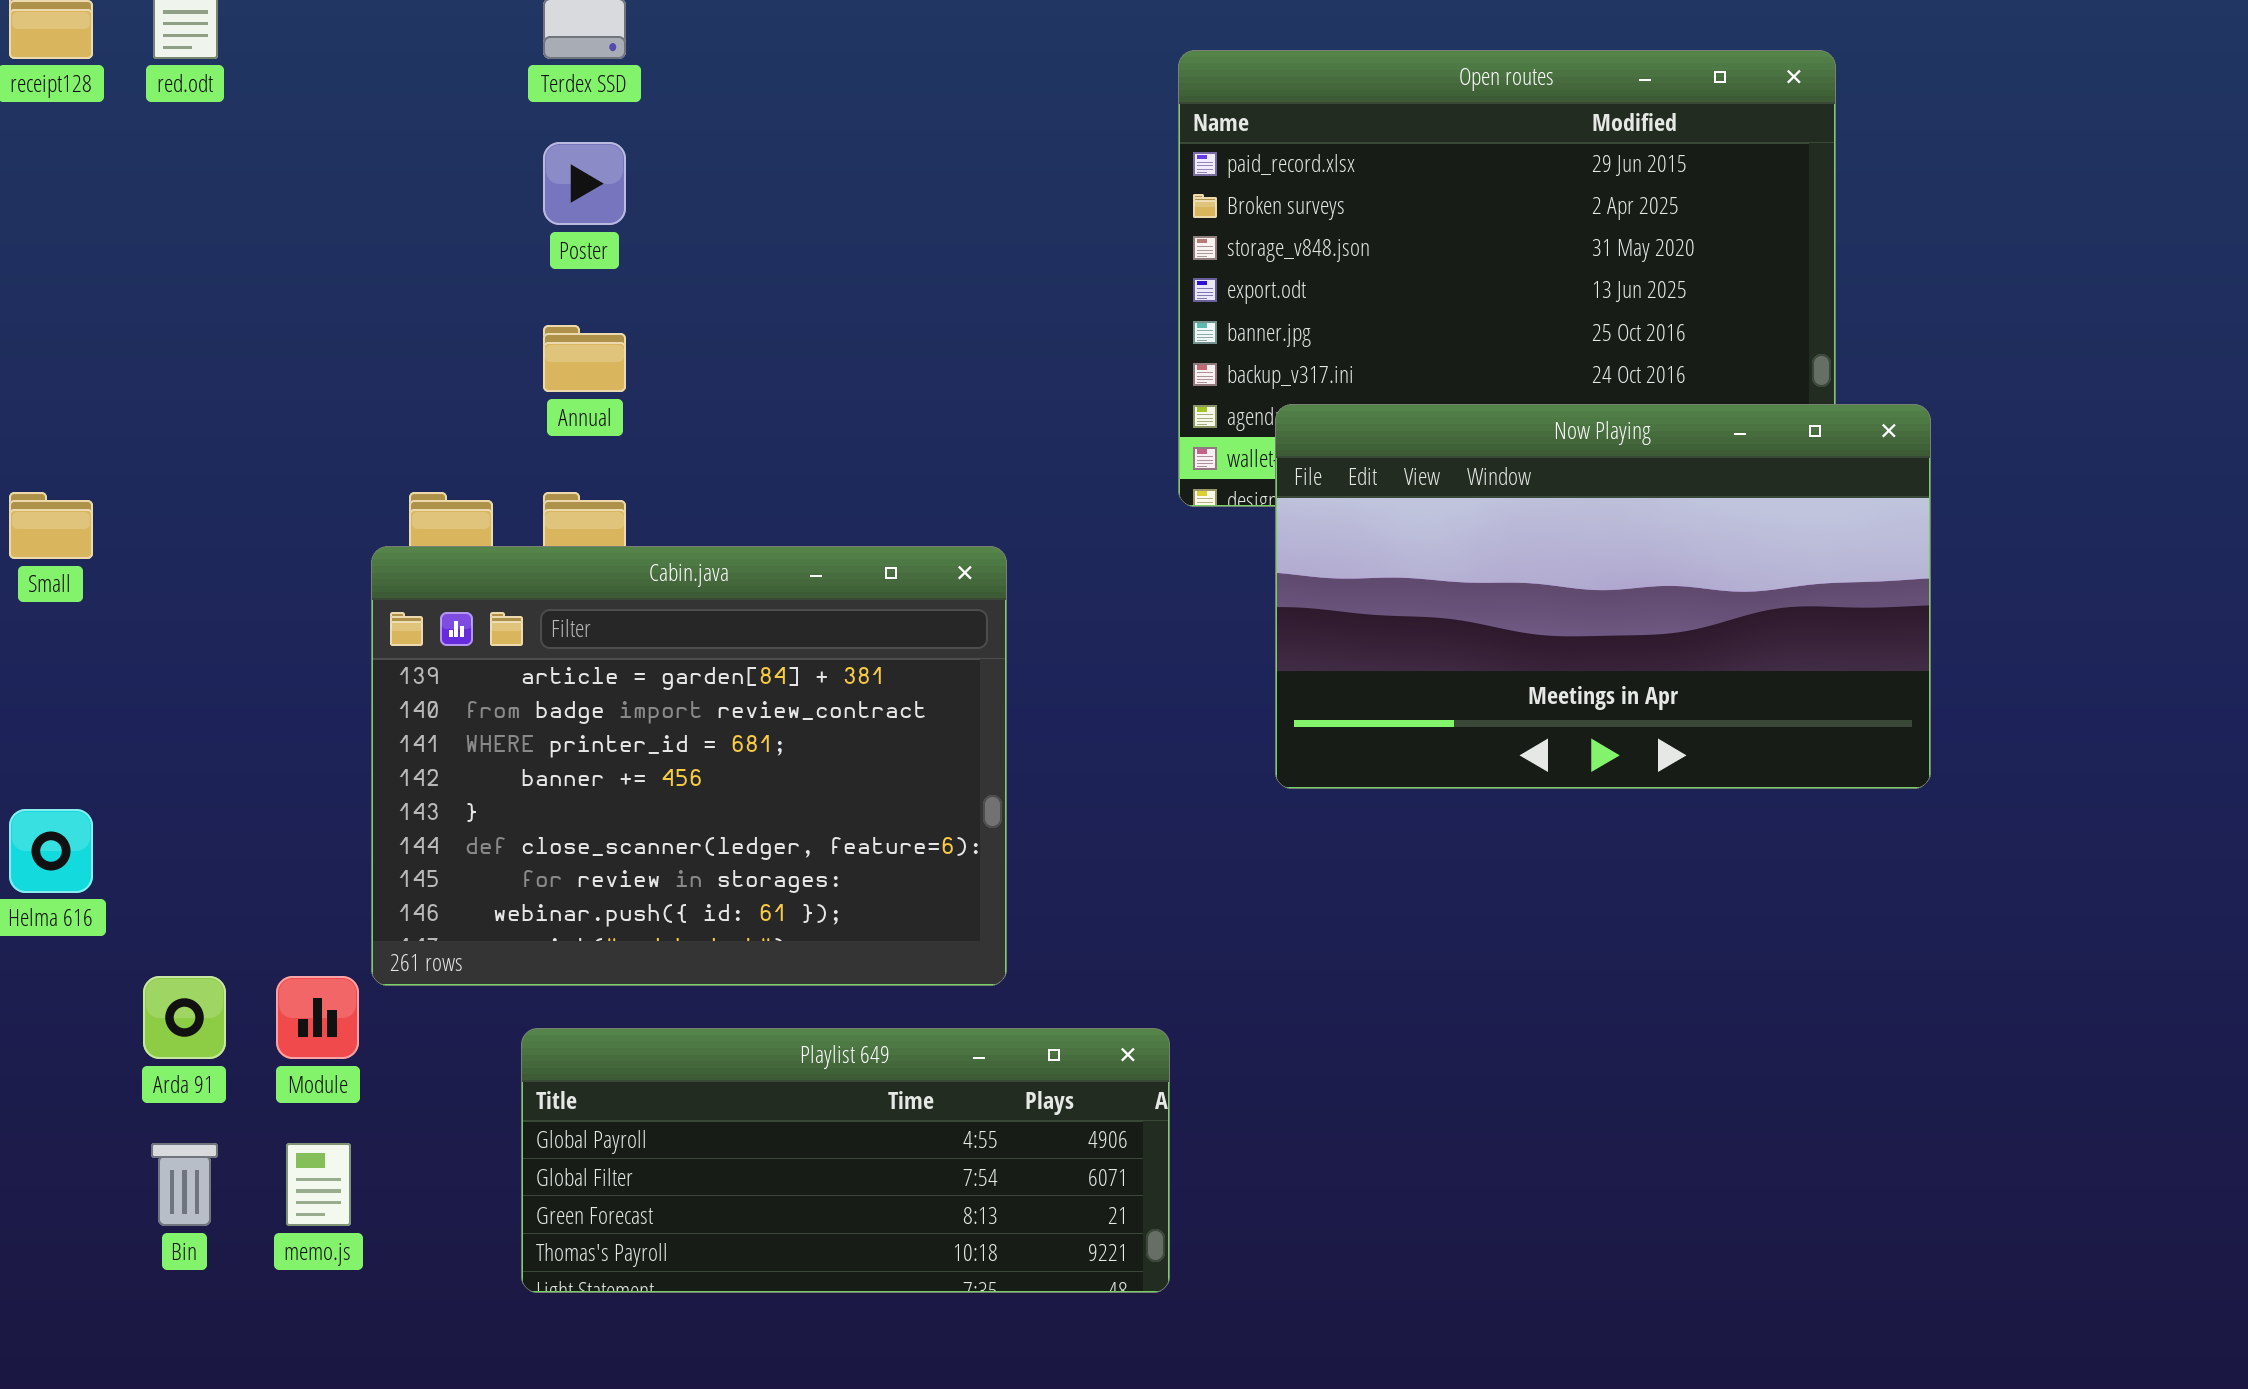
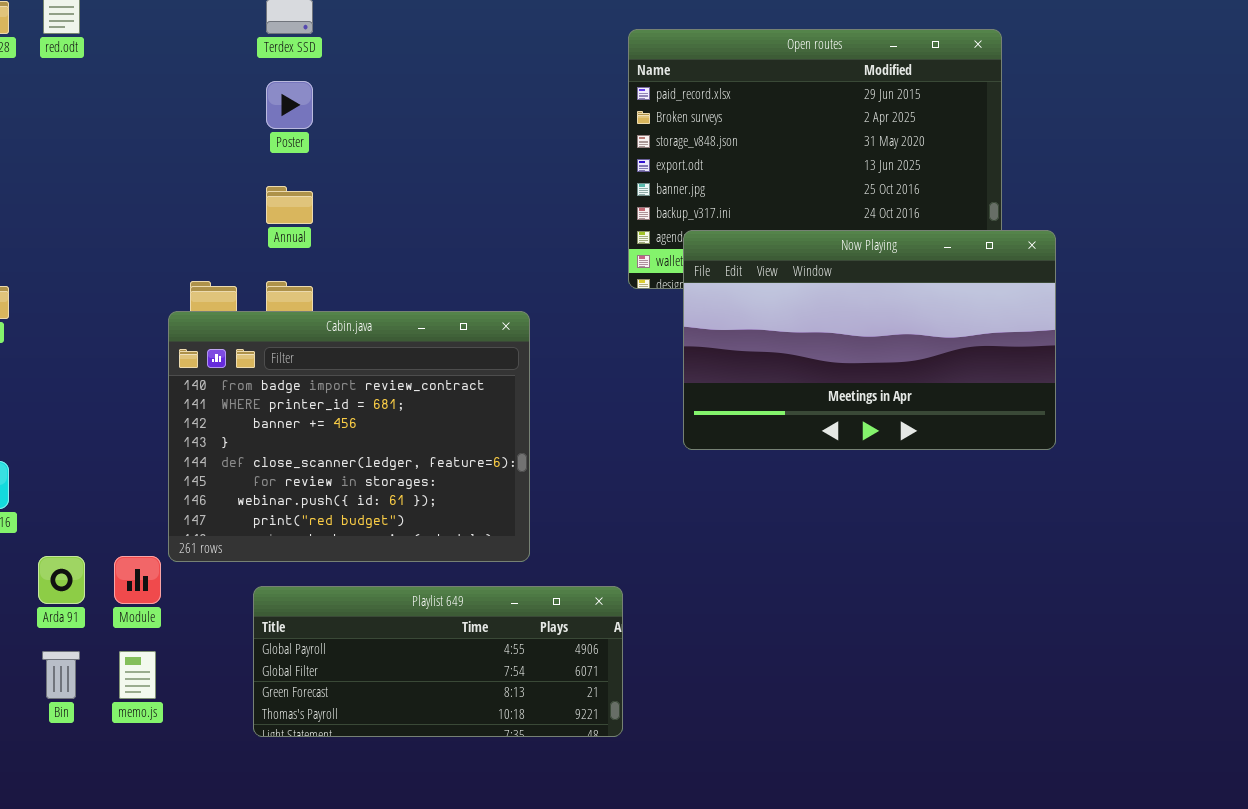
Cabin.java: [371,546,1007,986] -> [168,311,530,562], scrolled down 1 row

